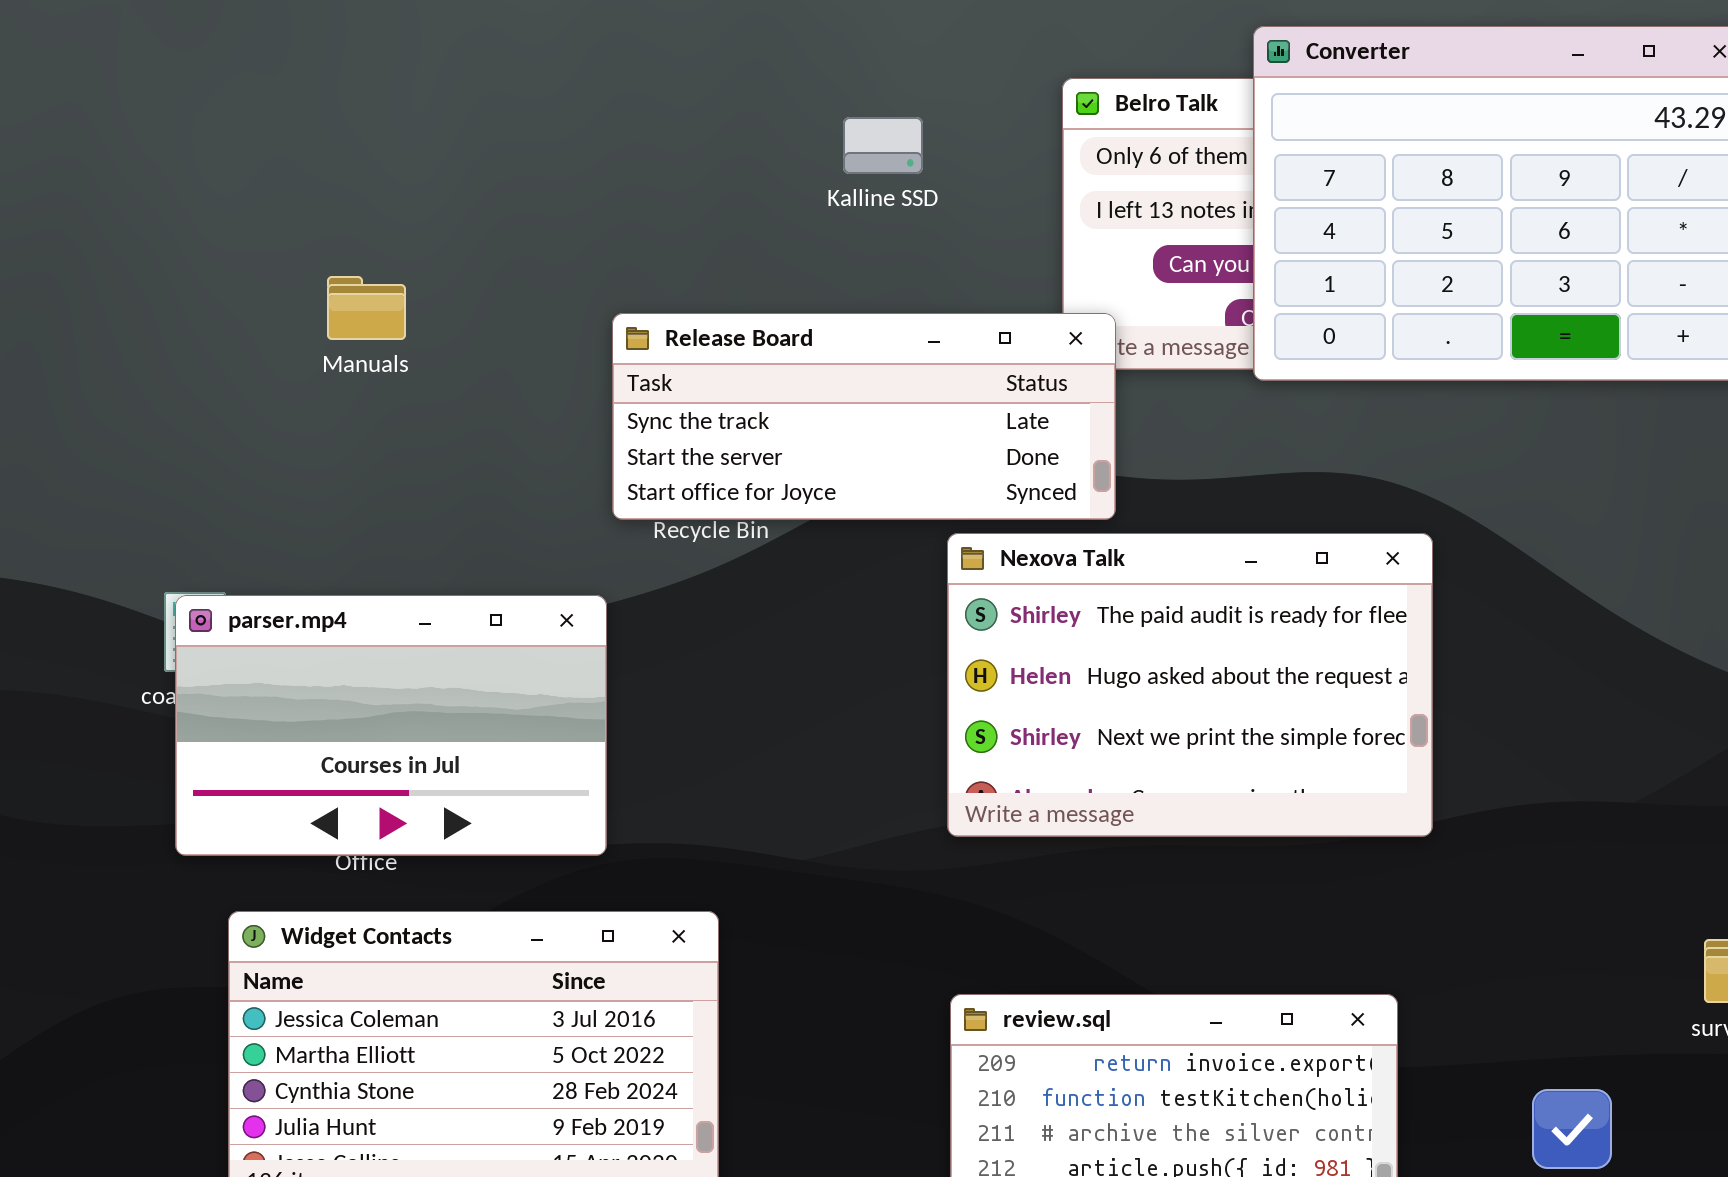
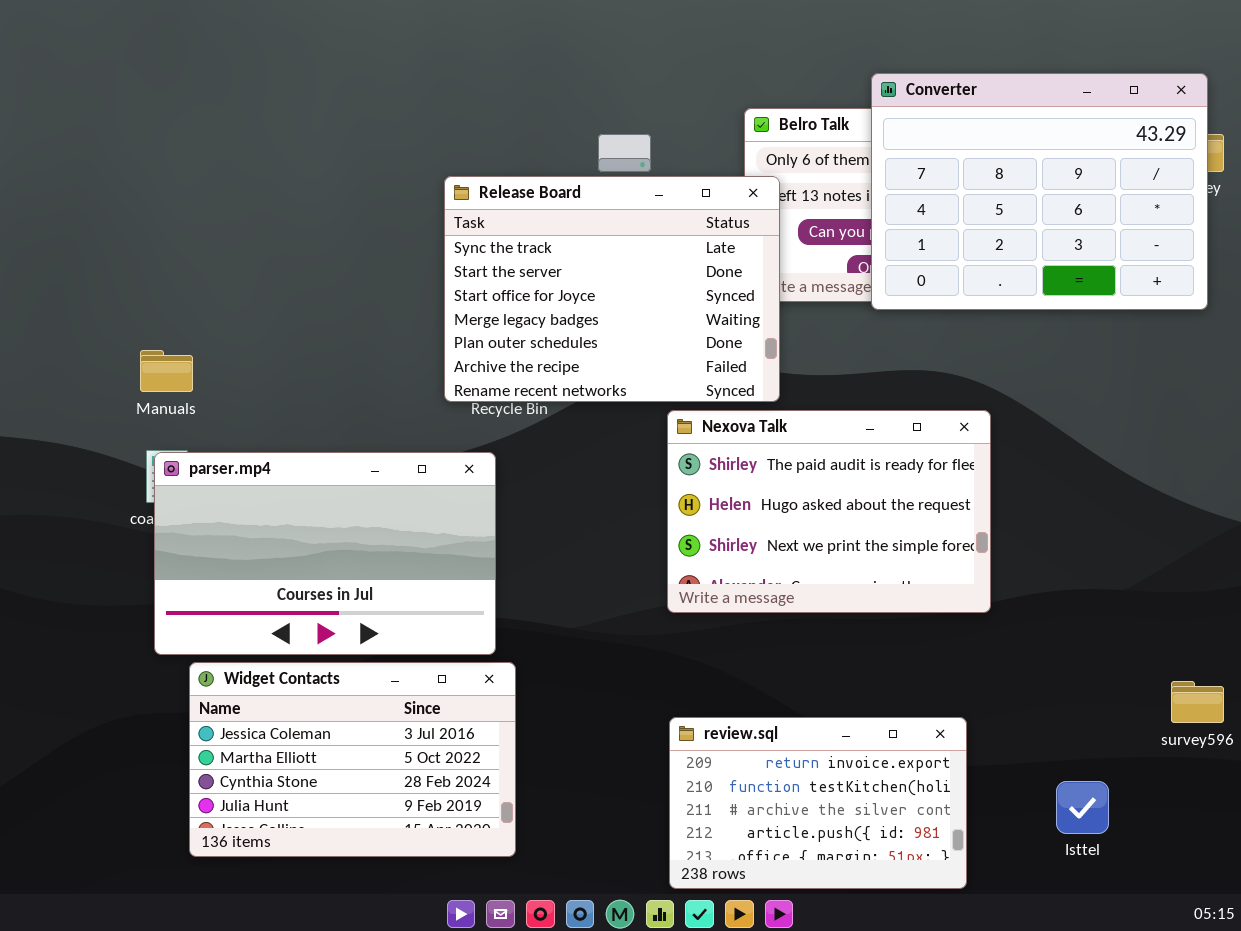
Manuals: [327,276,406,340] -> [140,350,193,392], moved
Release Board: [612,313,1116,520] -> [444,176,780,402], resized
parser.mp4: [175,595,607,856] -> [154,452,496,655], resized

